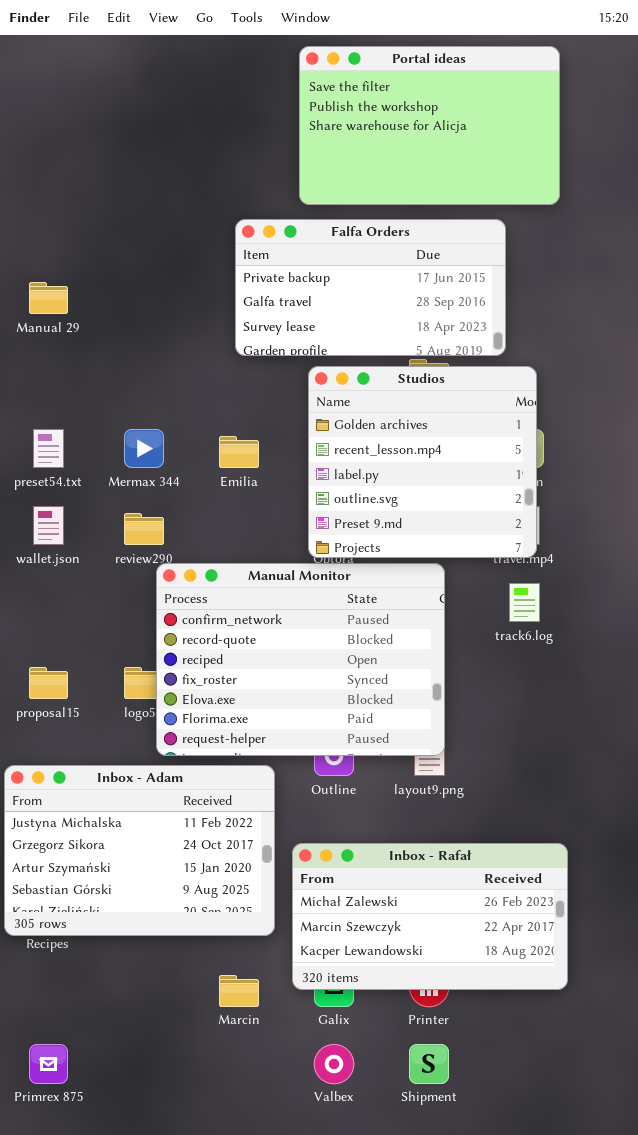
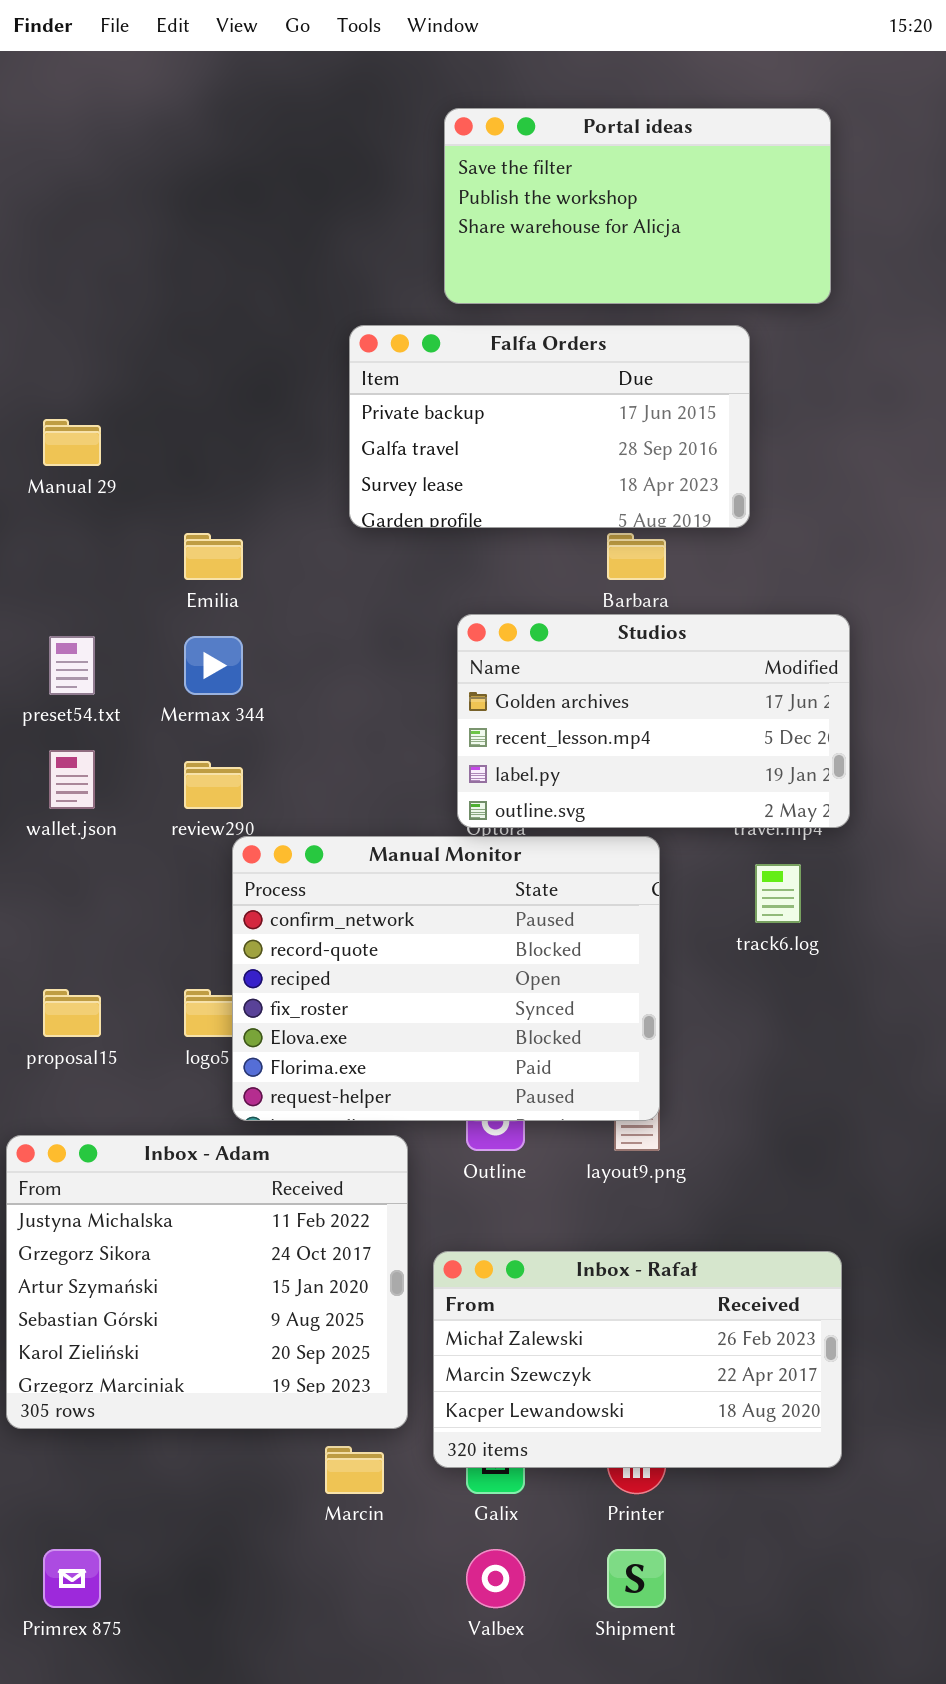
Portal ideas: [299,46,560,205] -> [444,108,831,304], resized
Studios: [308,366,537,558] -> [457,614,850,828], resized
Emilia: [219,436,259,468] -> [184,533,243,580], moved
Inbox - Adam: [4,765,275,936] -> [6,1135,408,1429], resized

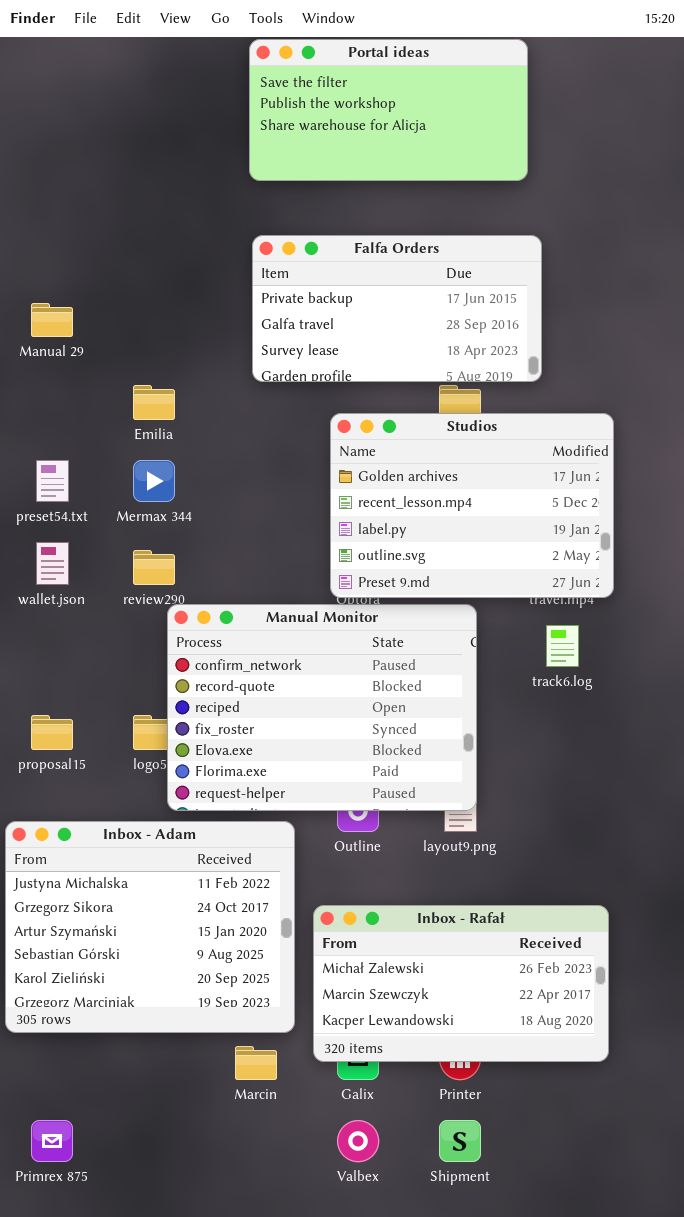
Portal ideas: [444,108,831,304] -> [249,39,528,181], moved
Studios: [457,614,850,828] -> [330,413,614,598], resized

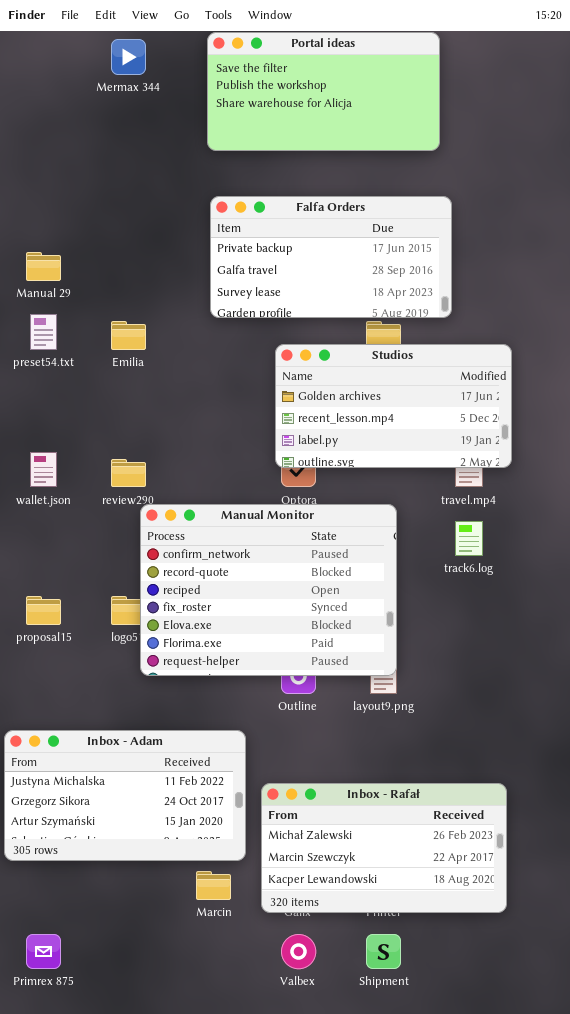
Studios: [330,413,614,598] -> [275,344,512,468], resized
preset54.txt: [36,460,69,502] -> [30,314,57,350], moved
Mermax 344: [133,460,175,502] -> [111,39,146,75], moved
Inbox - Adam: [5,821,295,1033] -> [4,730,246,861], resized
Inbox - Rafał: [313,905,609,1062] -> [261,783,507,913], moved

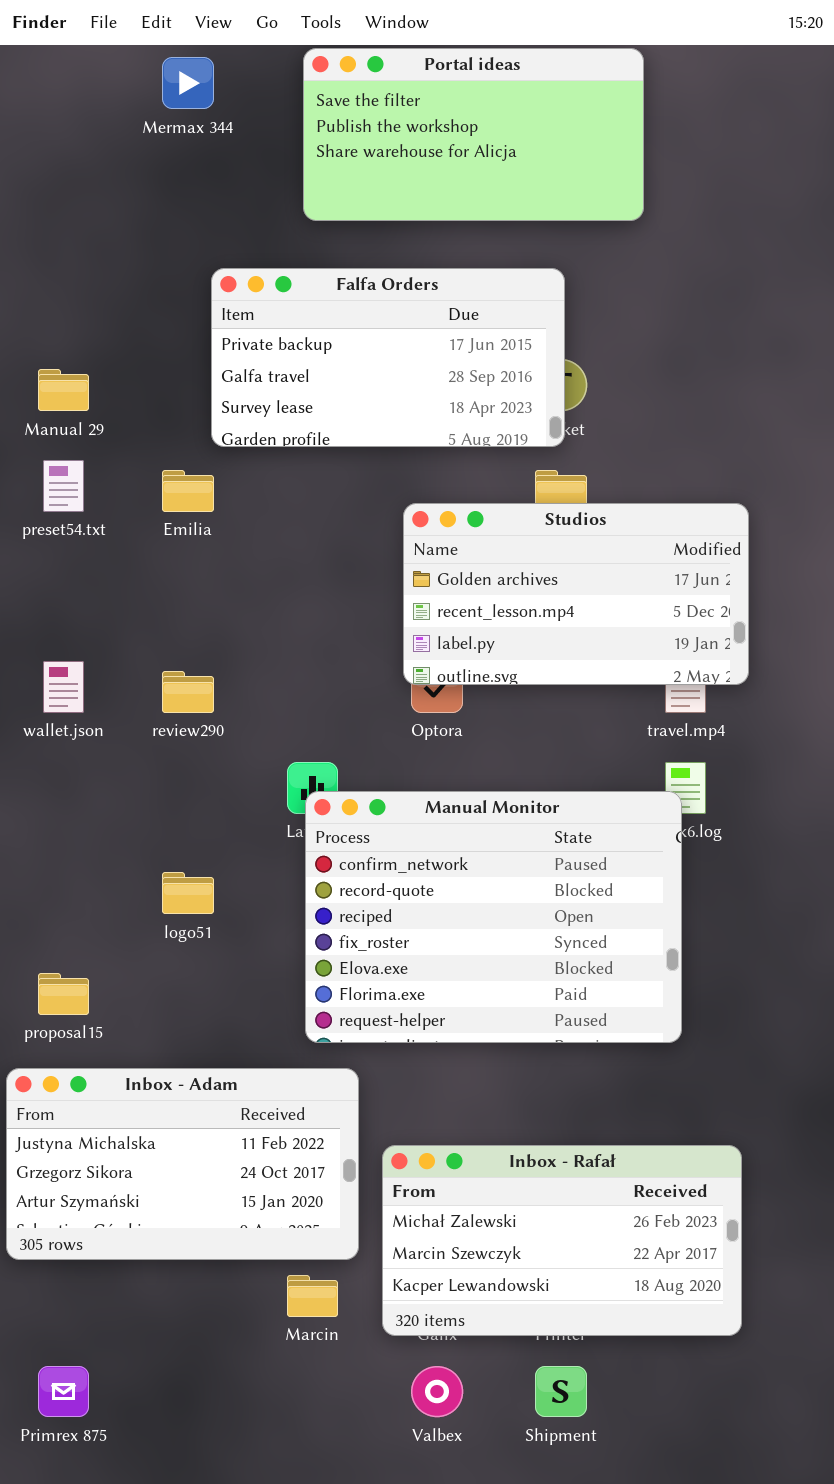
Falfa Orders: [210,196,452,318] -> [211,268,565,447], moved
Manual Monitor: [140,504,397,676] -> [305,791,682,1043], moved
proposal15: [26,596,61,625] -> [38,973,89,1015], moved

